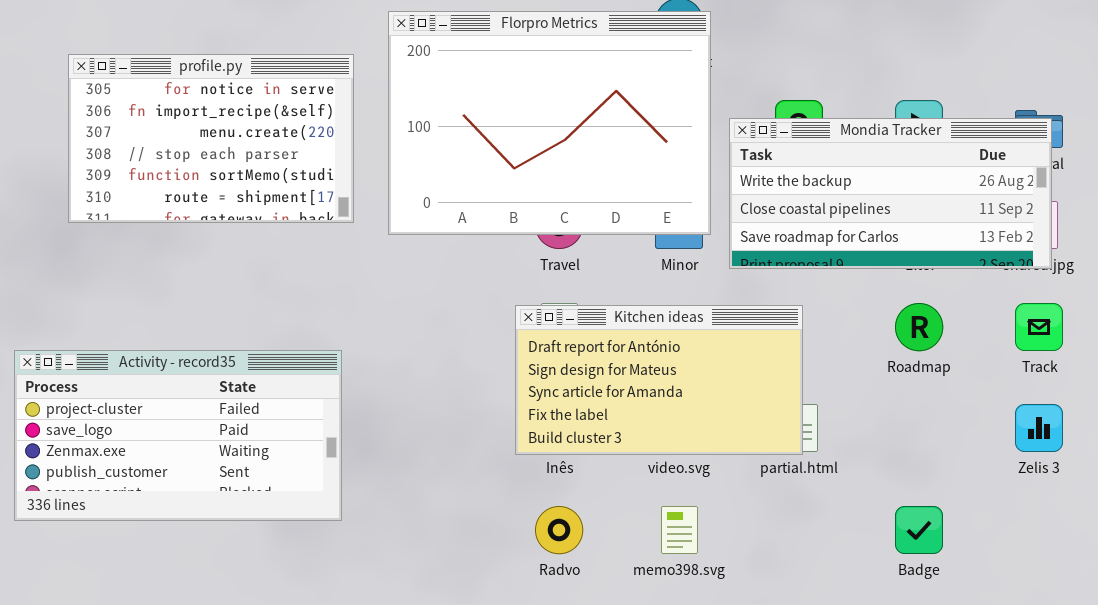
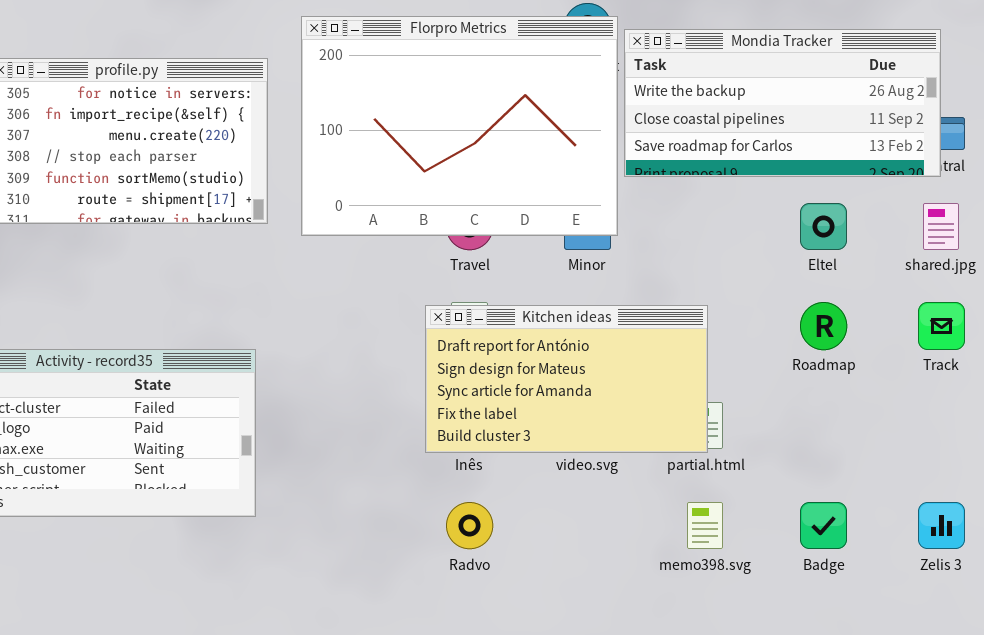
Mondia Tracker: [729,118,1052,269] -> [624,29,941,177], moved
Zelis 3: [1015,404,1063,452] -> [918,502,965,549], moved
memo398.svg: [661,506,698,554] -> [687,502,723,549], moved

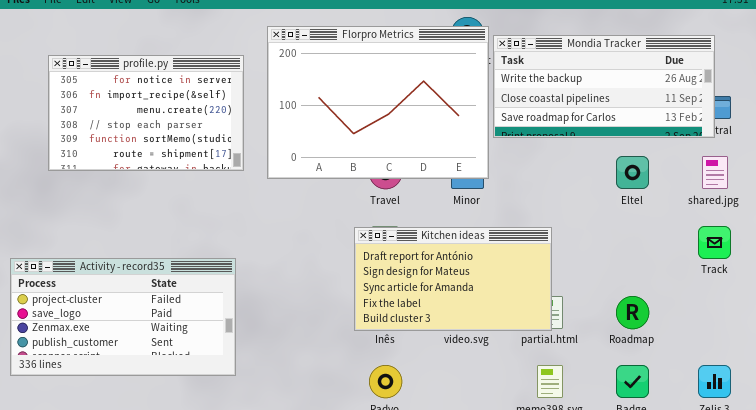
Roadmap: [800,302,847,350] -> [616,296,649,329], moved

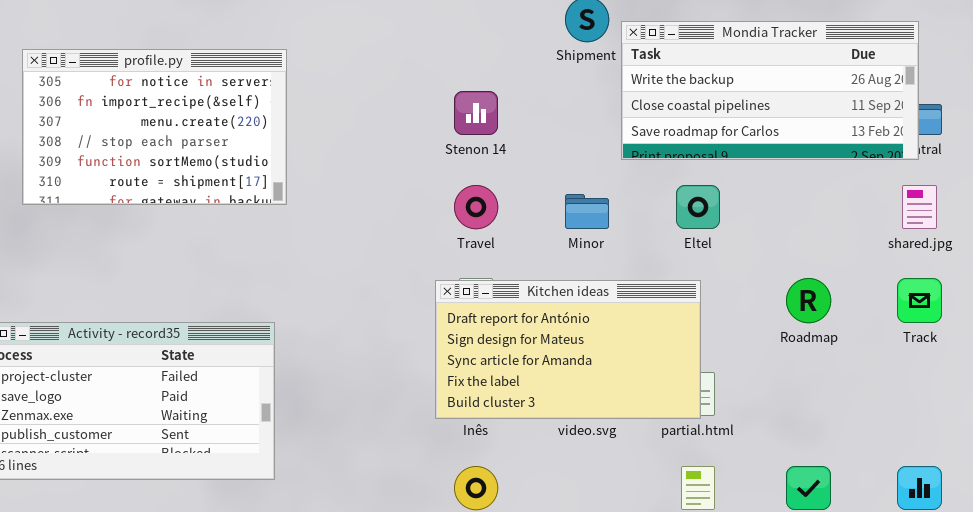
Florpro Metrics: [267,26,489,179] -> none, closed
Eltel: [616,156,649,189] -> [676,185,720,229], moved
Roadmap: [616,296,649,329] -> [786,278,831,323], moved

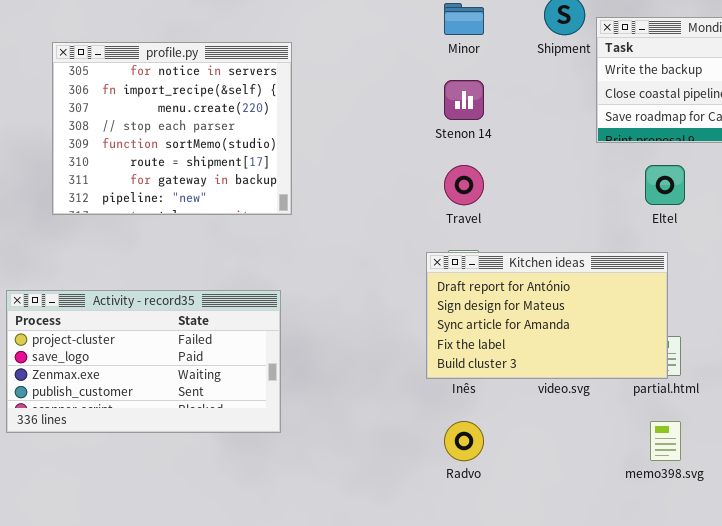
profile.py: [22,49,287,205] -> [52,42,292,215], resized
Minor: [565,194,609,229] -> [444,3,484,35], moved

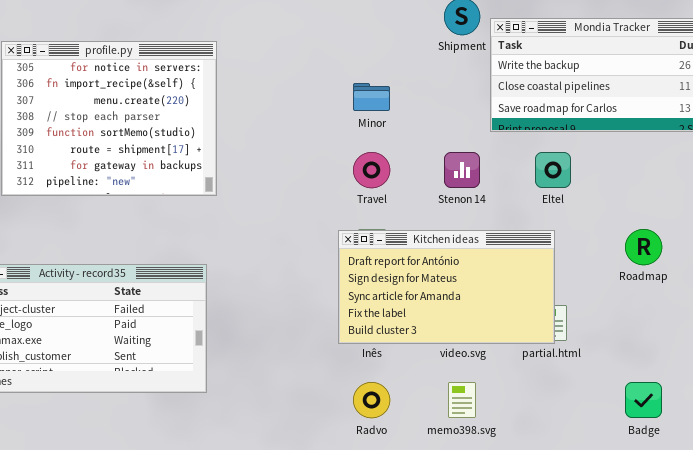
Minor: [444,3,484,35] -> [353,83,390,111], moved
Stenon 14: [444,80,484,120] -> [444,152,480,188], moved
memo398.svg: [650,421,681,461] -> [448,382,476,418], moved

